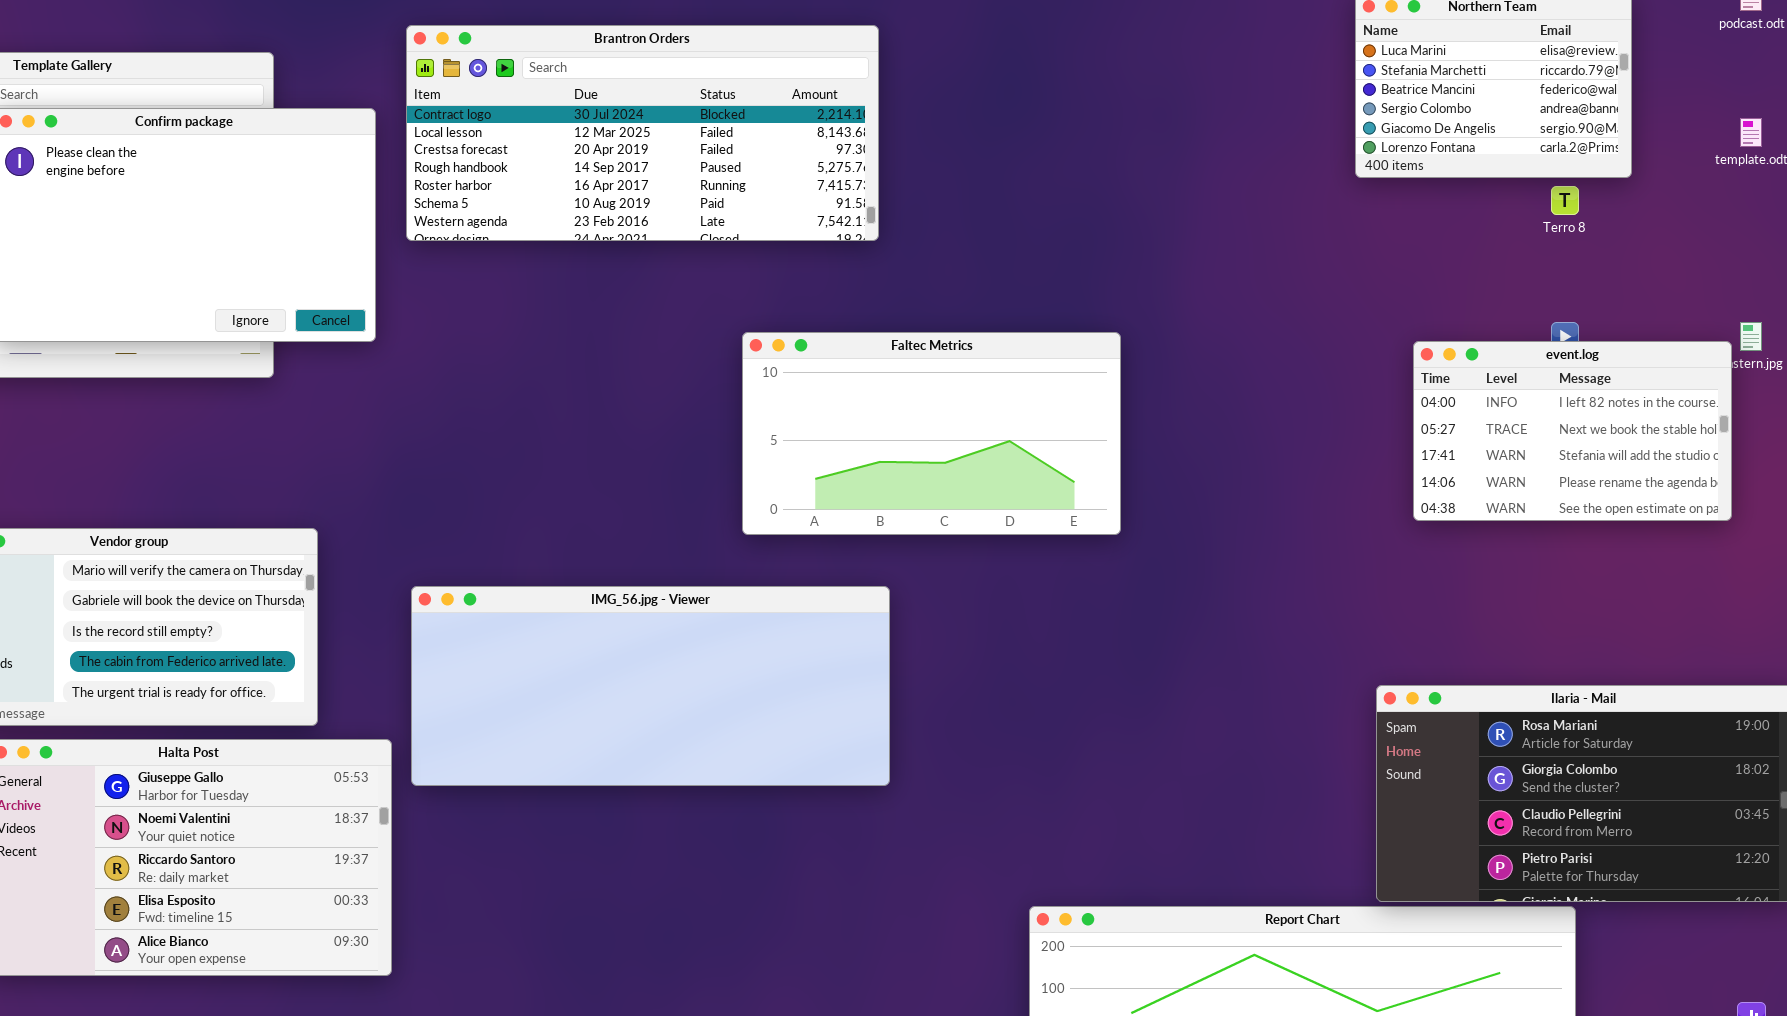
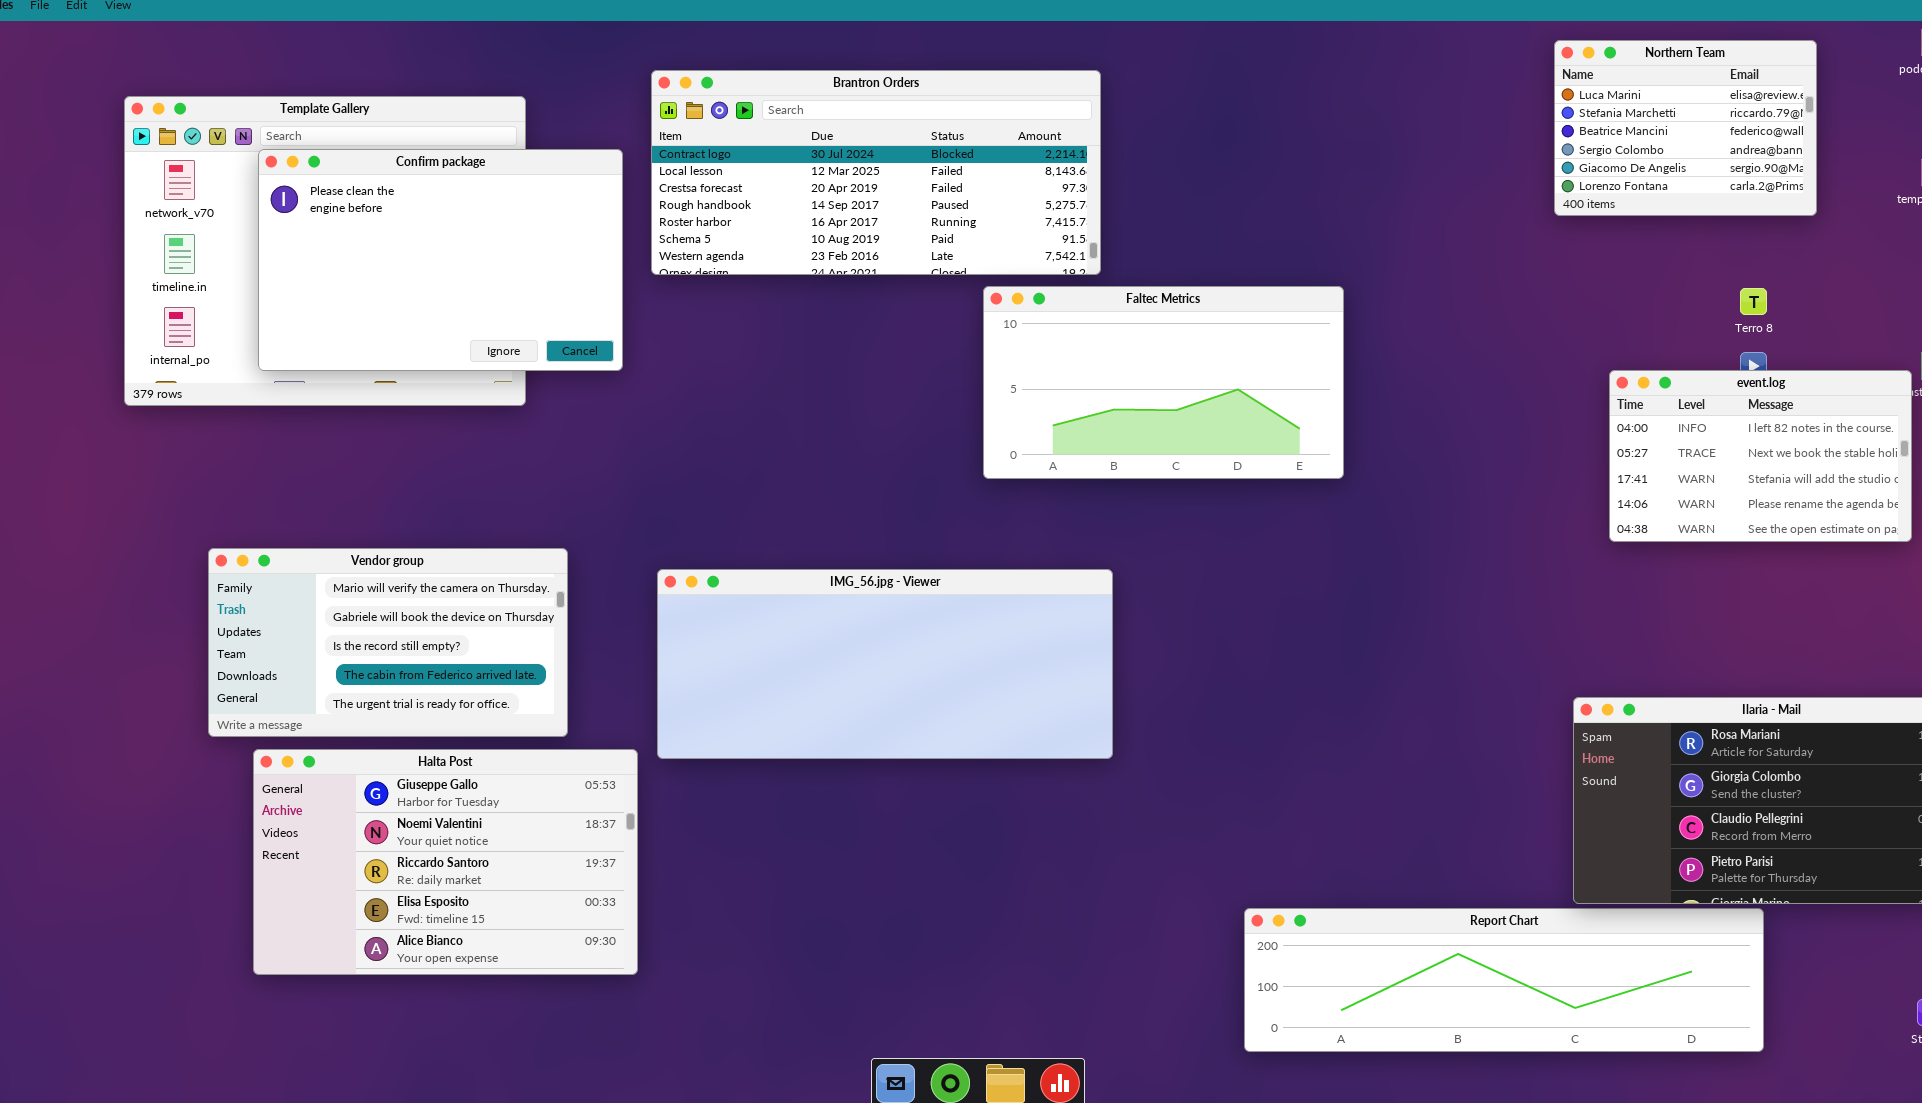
Terro 8: [1551,186,1579,215] -> [1740,288,1767,315], moved
Faltec Metrics: [742,332,1121,535] -> [983,286,1344,479], moved
IMG_56.jpg - Viewer: [411,586,890,786] -> [657,569,1113,759], moved

